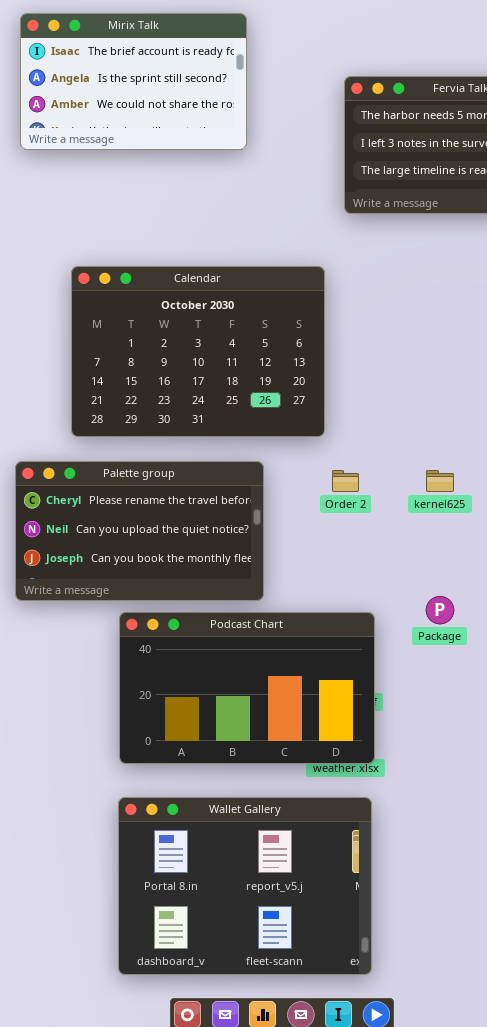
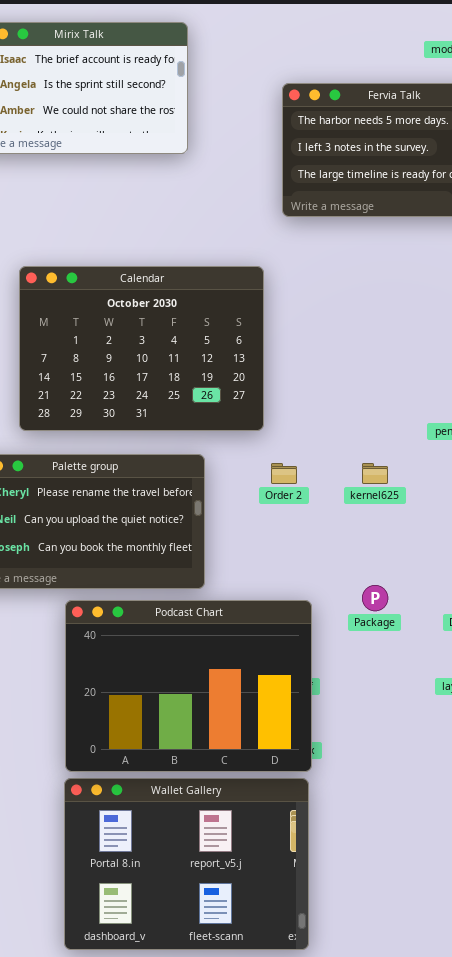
Podcast Chart: [119,612,375,764] -> [65,600,312,772], resized

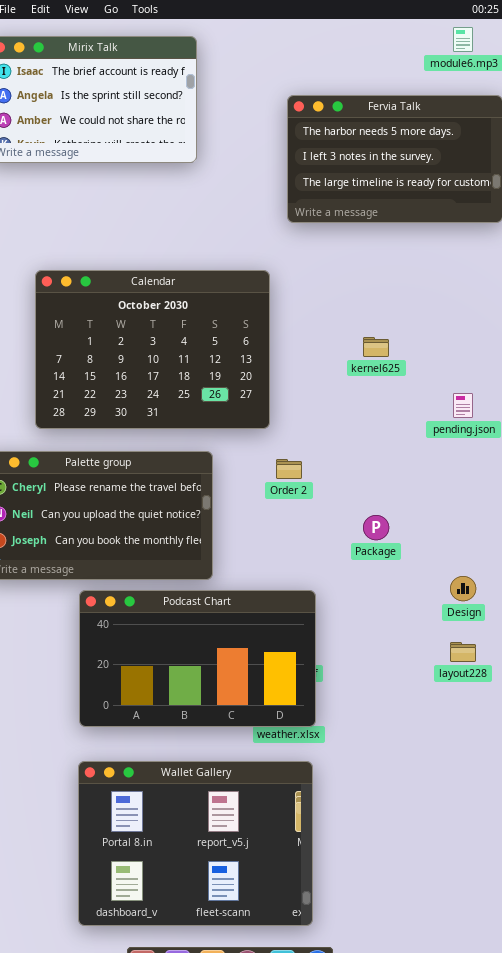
kernel625: [362,463,388,484] -> [363,337,389,357], moved
Package: [362,585,388,611] -> [363,515,389,540], moved
Podcast Chart: [65,600,312,772] -> [79,590,316,727], resized

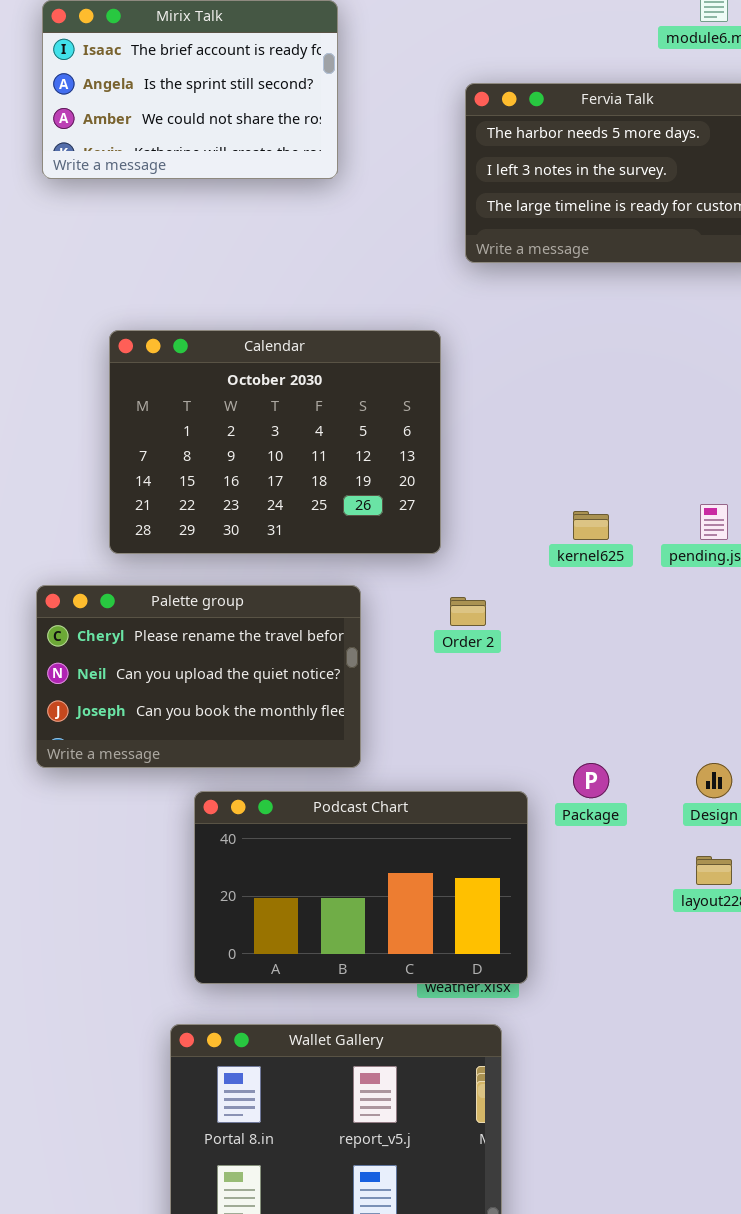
kernel625: [363,337,389,357] -> [573,511,609,540], moved
Package: [363,515,389,540] -> [573,763,609,798], moved
Podcast Chart: [79,590,316,727] -> [194,791,528,984], moved

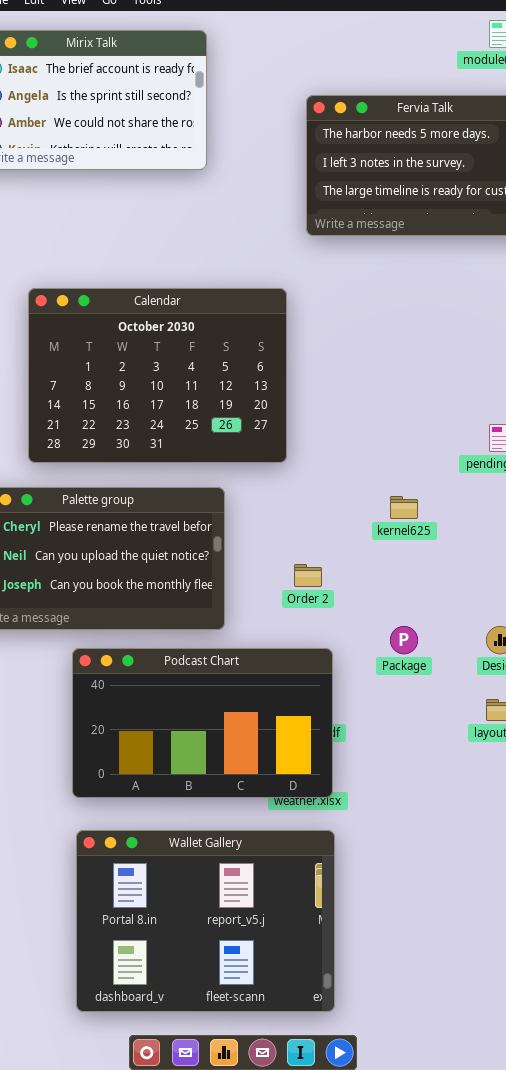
kernel625: [573,511,609,540] -> [390,496,418,519], moved
Order 2: [450,597,486,626] -> [294,564,322,587], moved
Podcast Chart: [194,791,528,984] -> [72,648,333,798], moved

